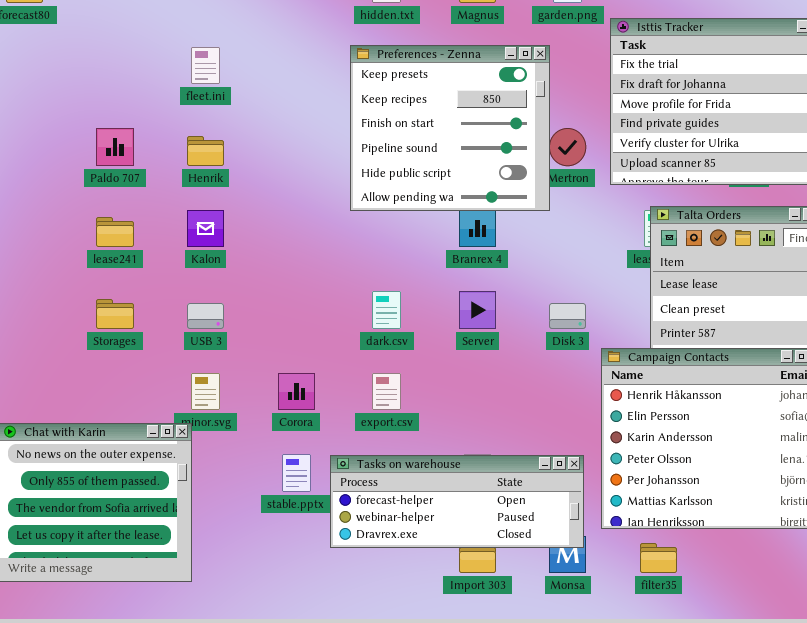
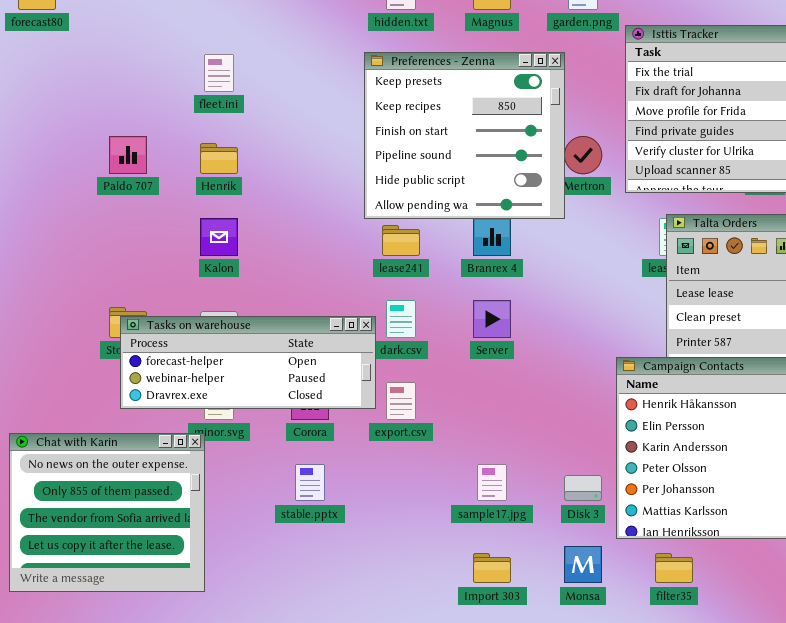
lease241: [96,217,134,247] -> [382,225,420,256], moved
Disk 3: [549,303,586,329] -> [564,475,602,501], moved
Tasks on warehouse: [330,455,584,548] -> [120,316,376,409], moved

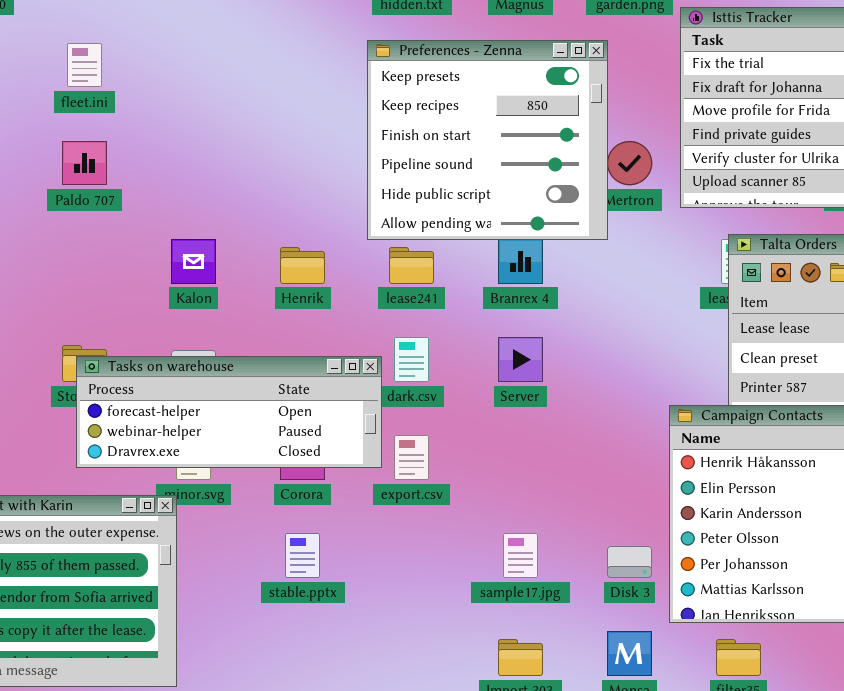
fleet.ini: [204,54,234,92] -> [67,43,102,87], moved
Henrik: [200,143,238,174] -> [280,247,325,284], moved

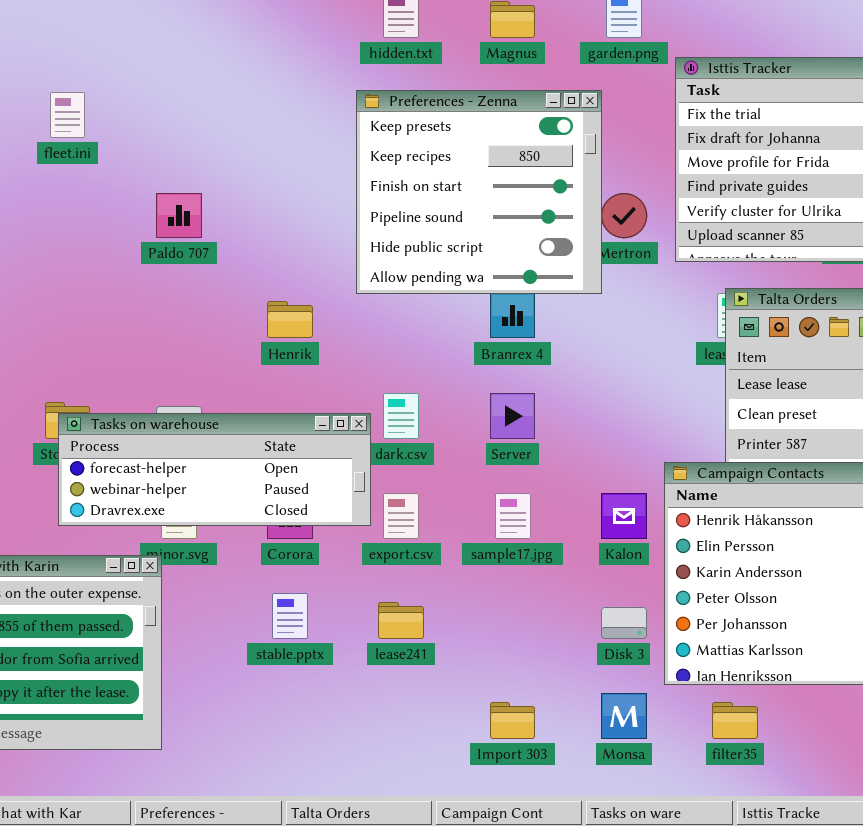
Paldo 707: [62,141,107,185] -> [156,193,202,238], moved
Kalon: [171,239,216,284] -> [601,493,647,539], moved
lease241: [389,247,434,284] -> [378,602,424,639], moved
sample17.jpg: [503,533,538,578] -> [495,493,531,539], moved

